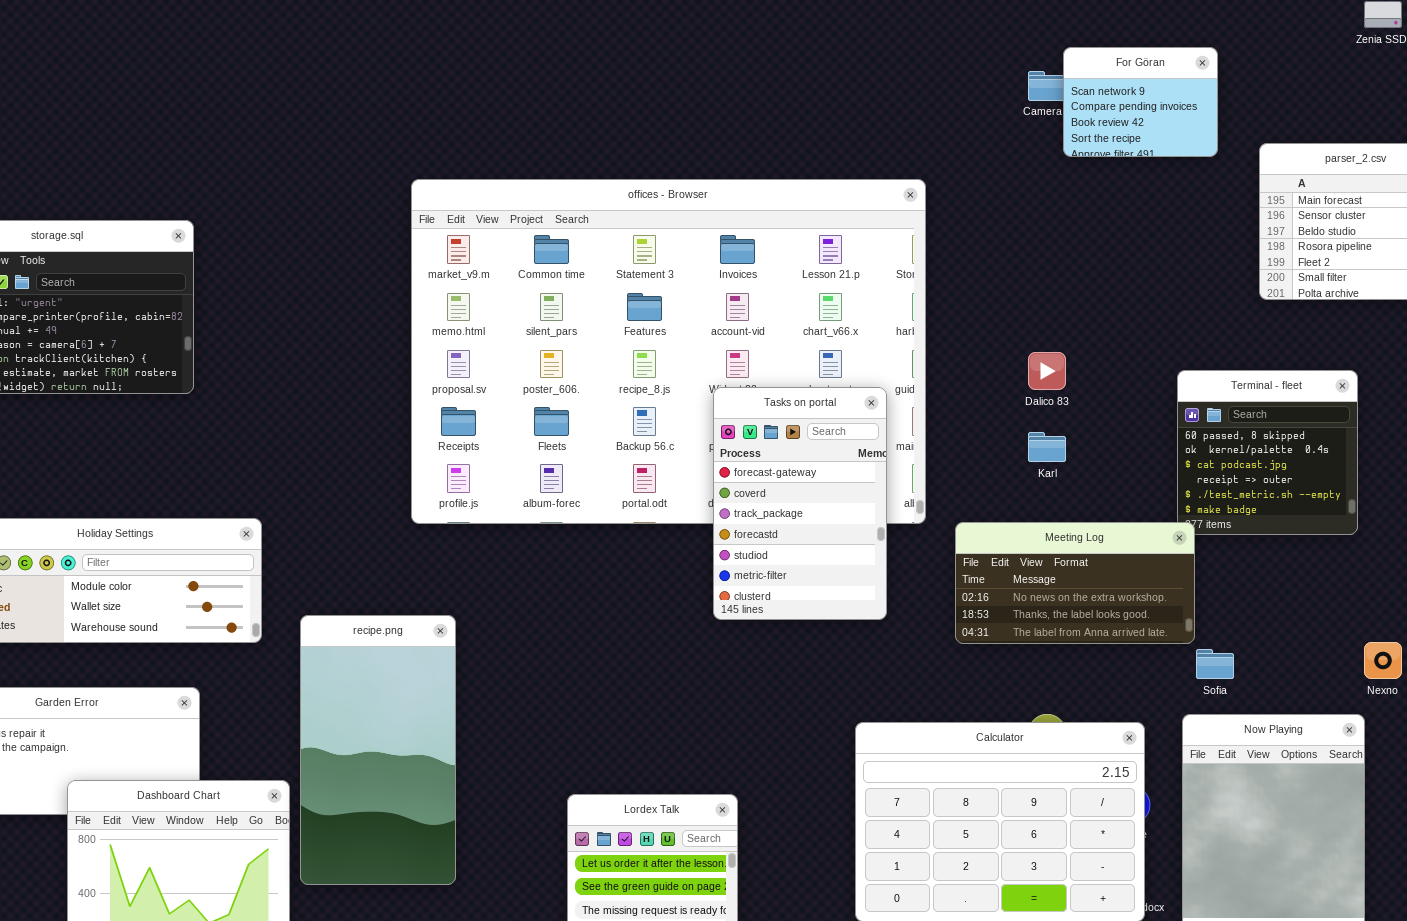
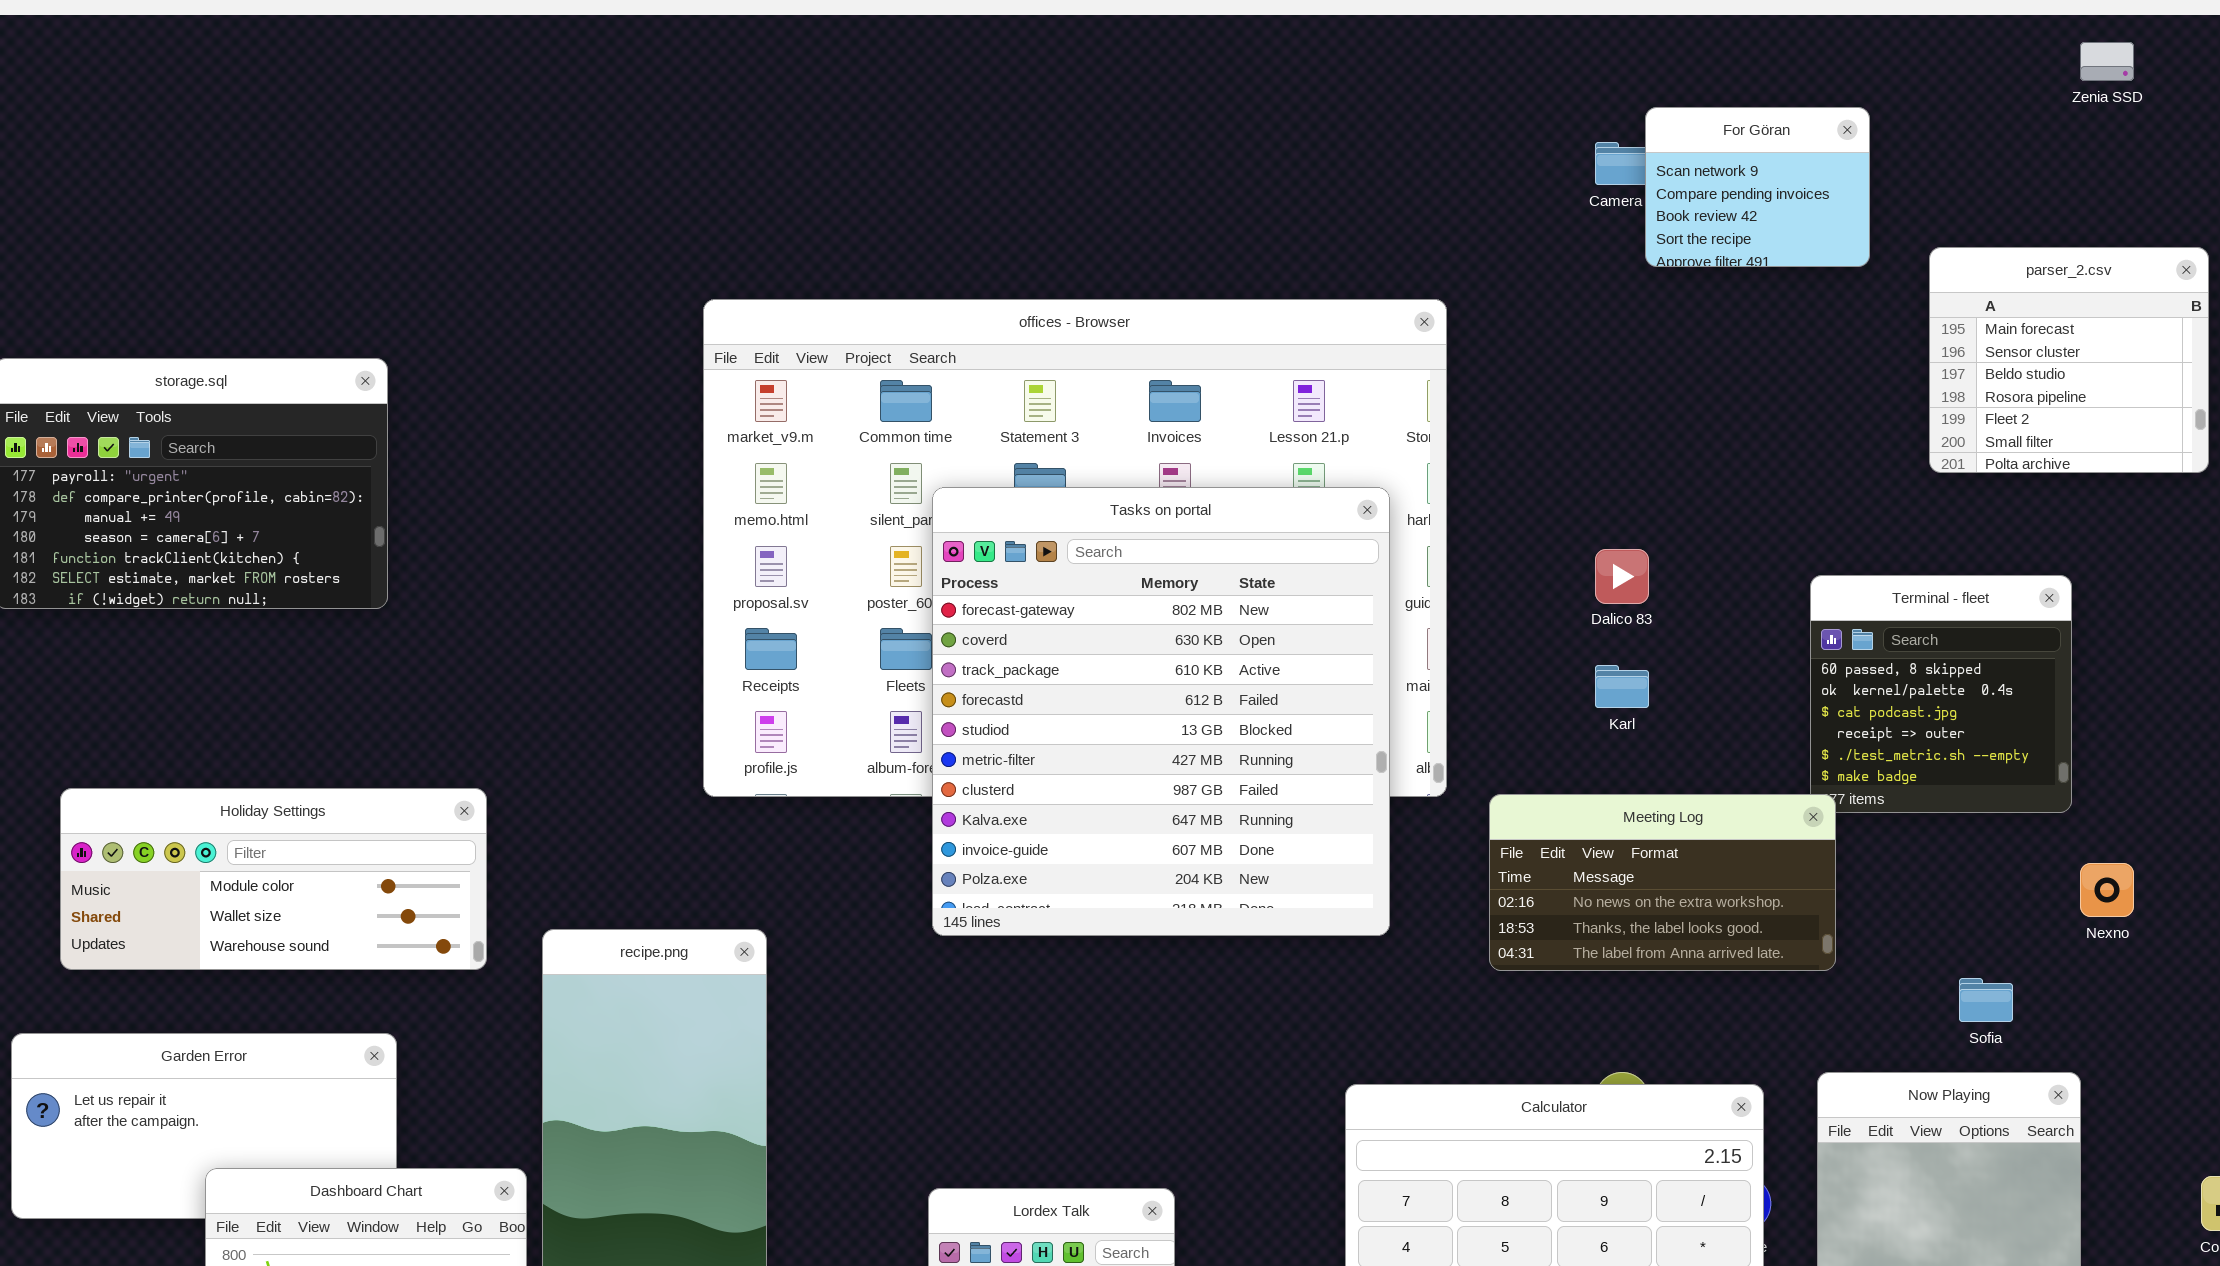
Tasks on portal: [713,387,887,620] -> [932,487,1390,936], resized
Nexno: [1364,642,1402,679] -> [2080,863,2134,917], moved
Sofia: [1196,649,1234,679] -> [1959,978,2013,1022], moved

